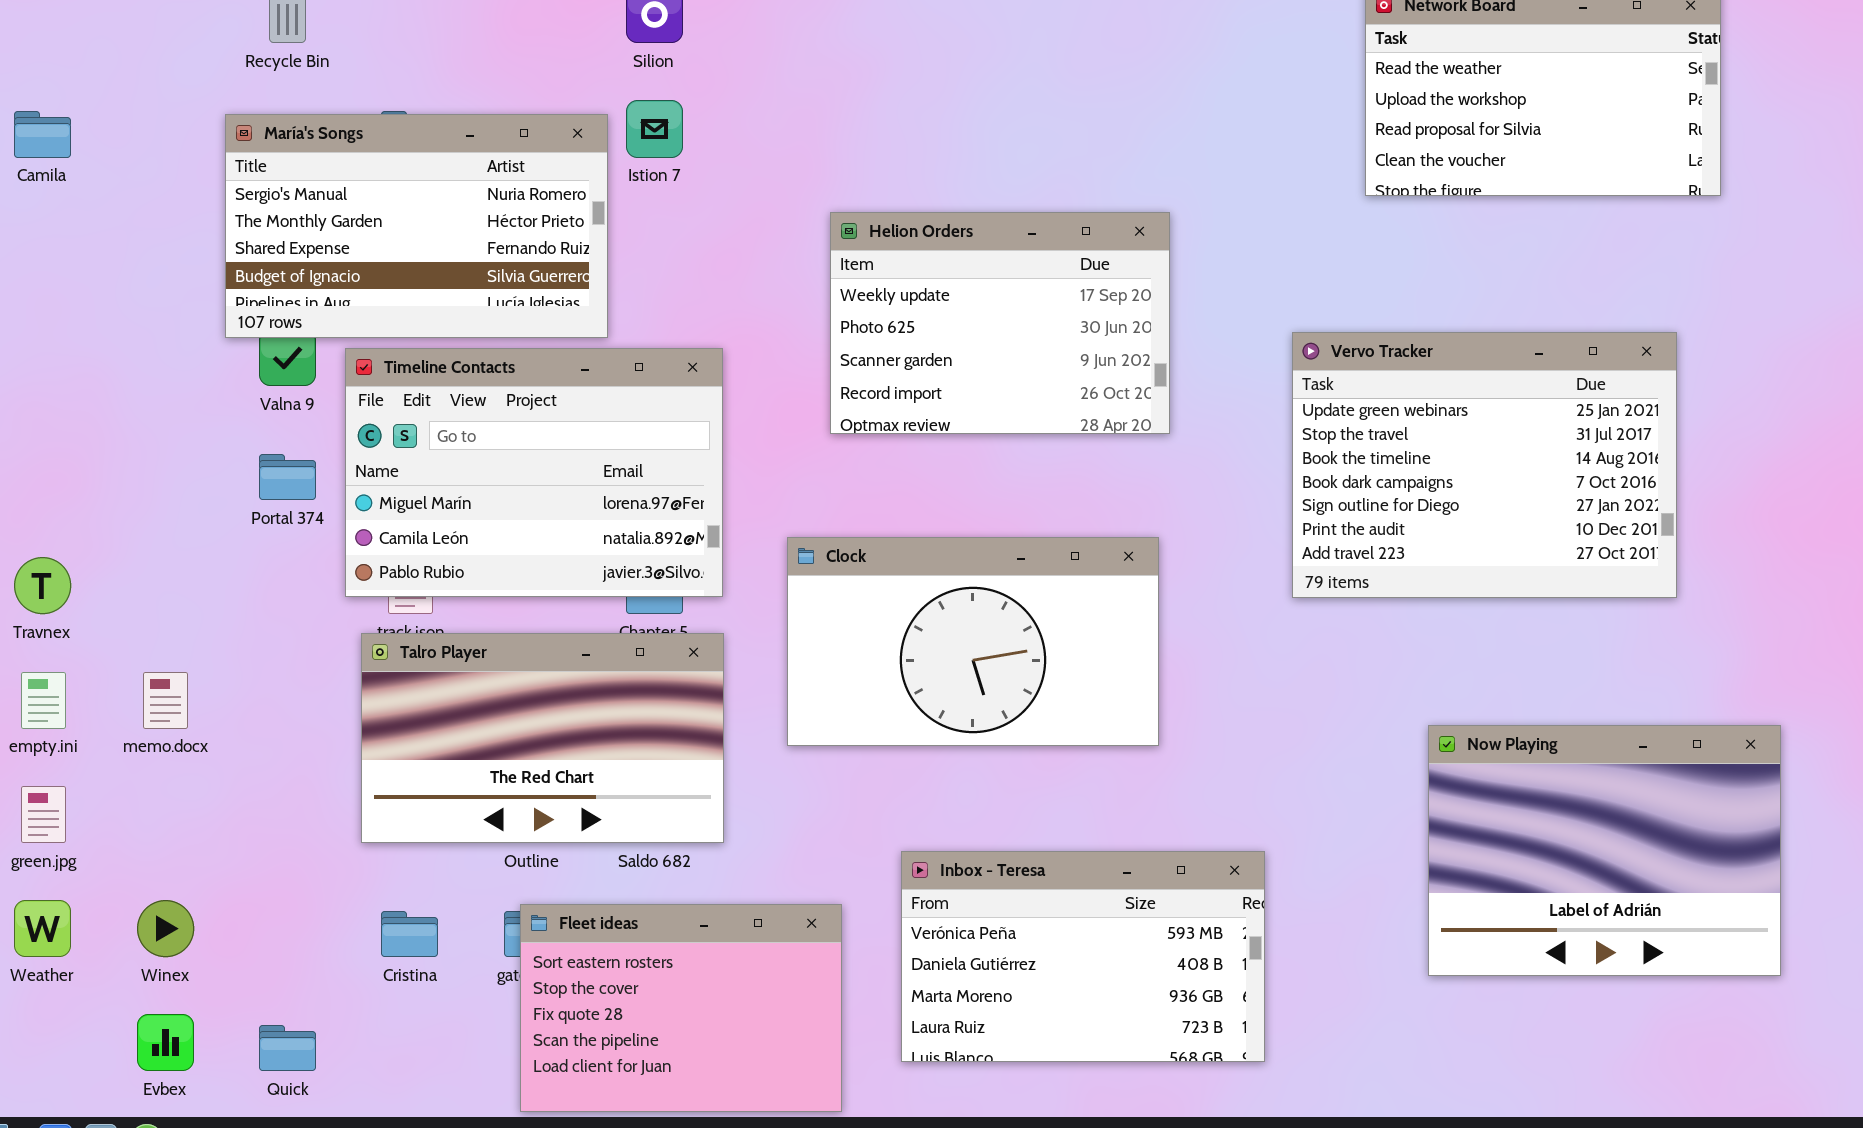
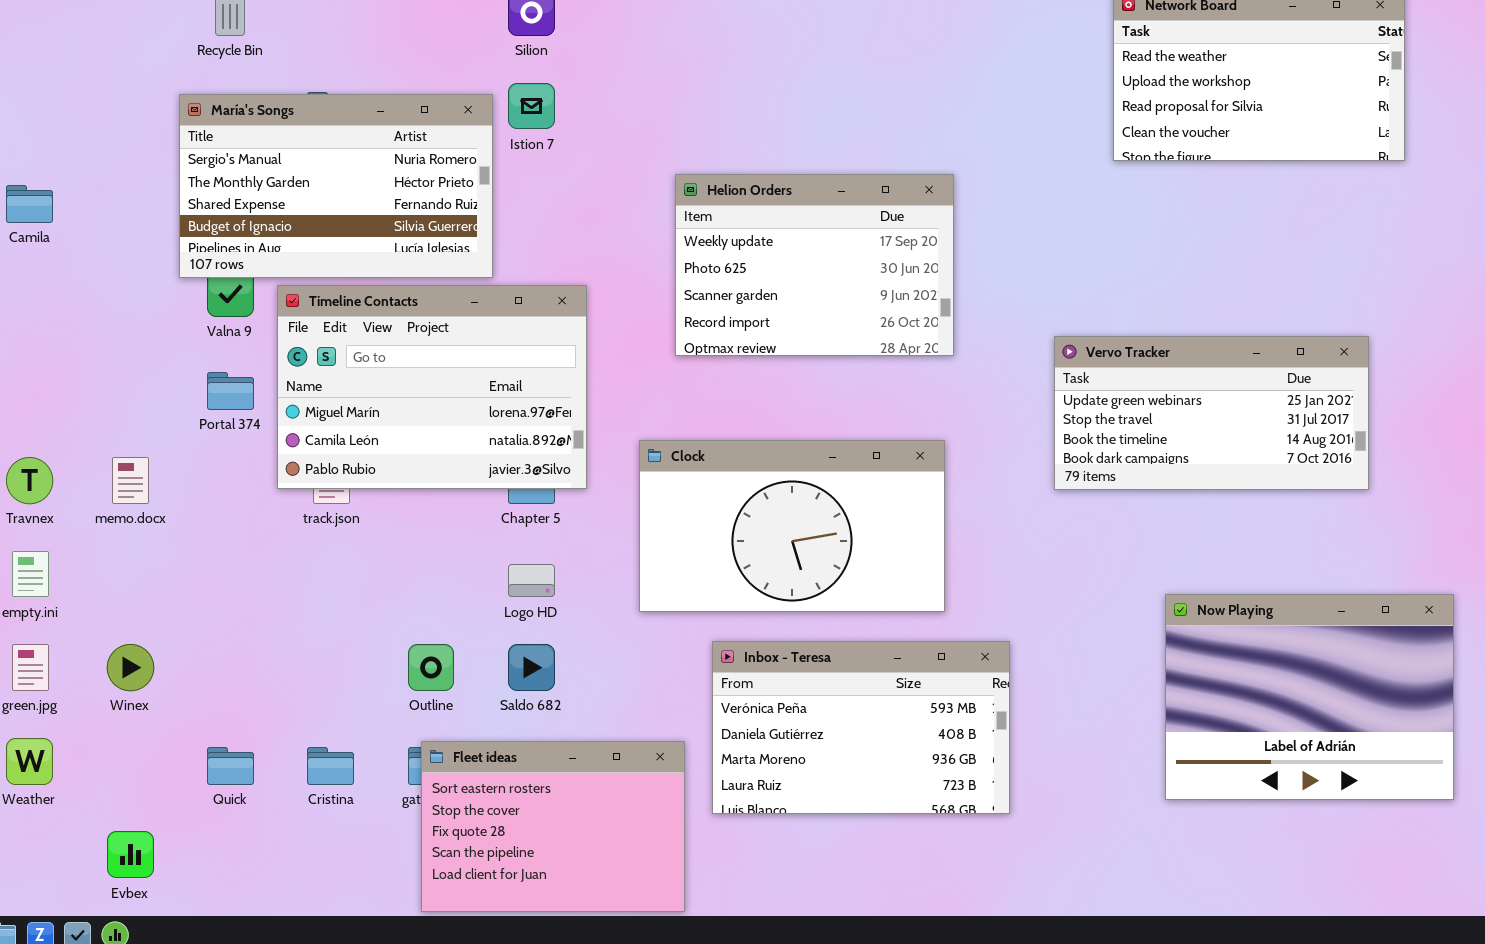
Camila: [14,111,71,158] -> [6,185,53,223], moved
Vervo Tracker: [1292,332,1677,598] -> [1054,336,1369,490], resized
Talro Player: [361,633,724,843] -> none, closed
memo.docx: [143,672,188,729] -> [112,457,149,504], moved
Inbox - Teresa: [901,851,1265,1062] -> [712,641,1010,814], moved
Winex: [137,900,194,957] -> [107,644,154,691], moved
Quick: [259,1025,316,1071] -> [207,747,254,785], moved

